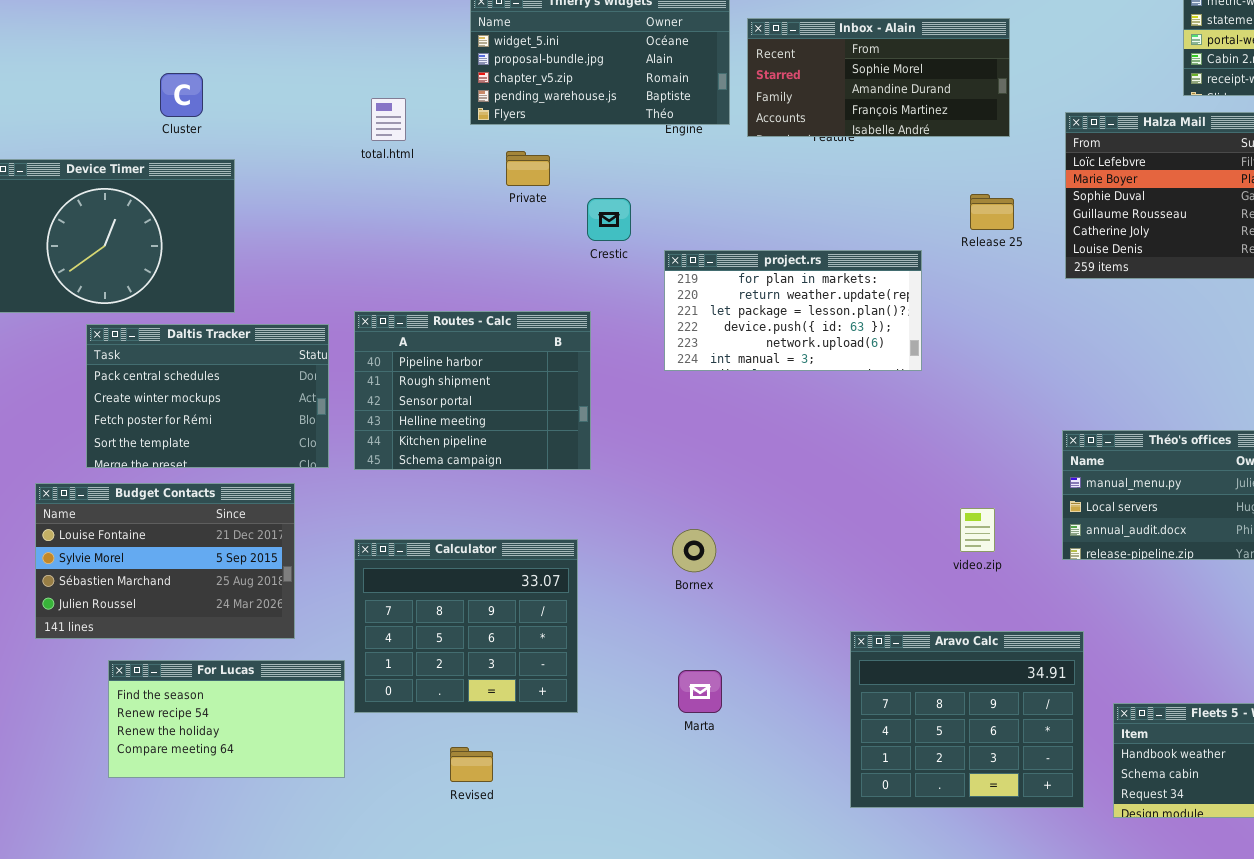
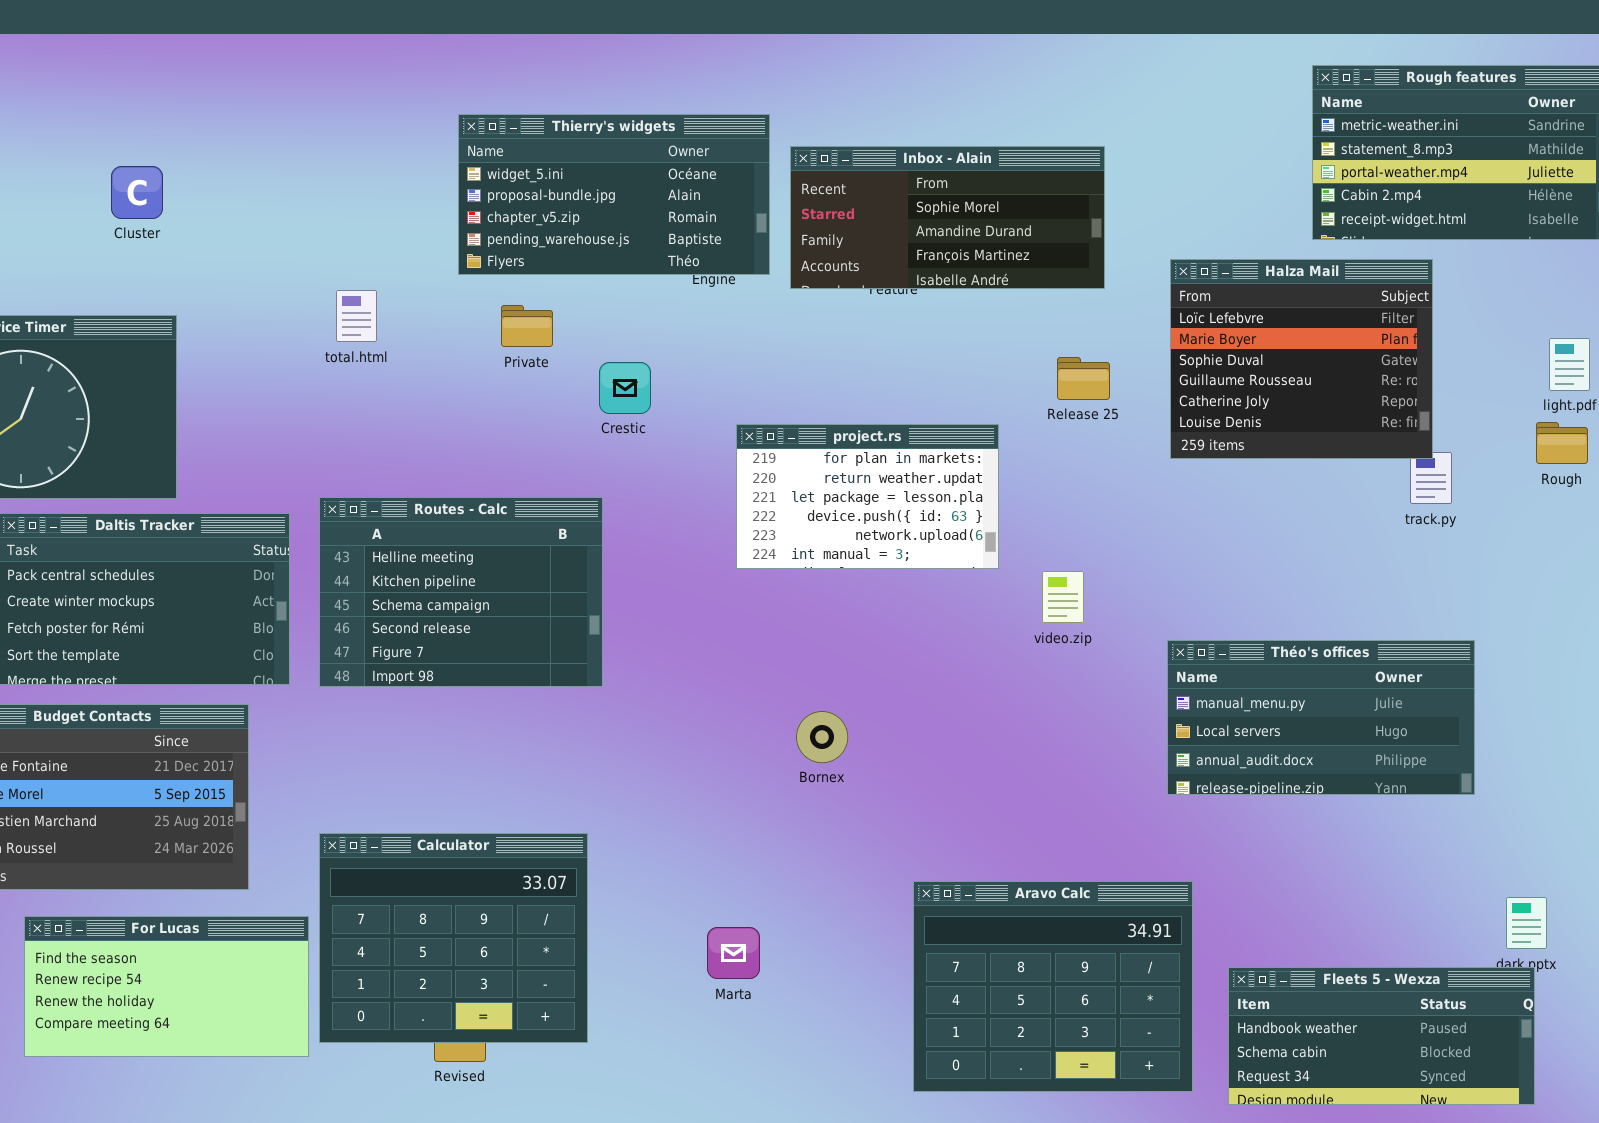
Cluster: [160,73,203,117] -> [111,166,163,219], moved
total.html: [371,98,406,141] -> [336,290,377,342], moved
project.rs: [664,250,922,371] -> [736,424,999,569], resized
Routes - Calc: [354,311,591,470] -> [319,497,603,687], scrolled down 3 rows
video.zip: [960,508,995,552] -> [1042,571,1084,623], moved
Bornex: [672,529,716,572] -> [796,711,848,763], moved
Calculator: [354,539,578,713] -> [319,833,588,1043], moved

